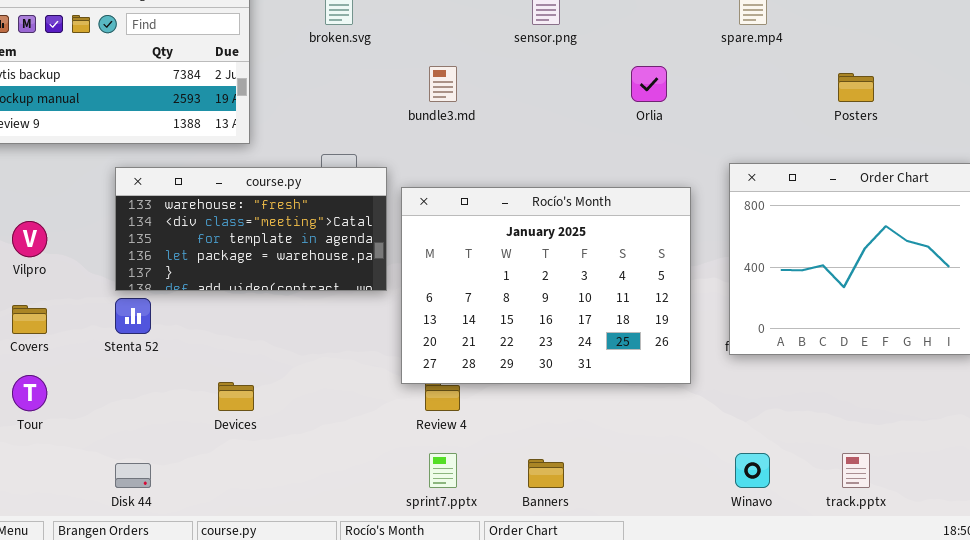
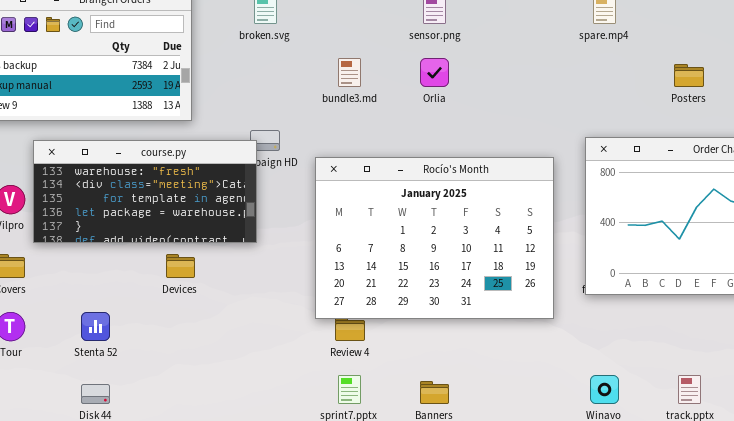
Orlia: [631,66,667,102] -> [420,58,449,87], moved
course.py: [115,167,387,291] -> [33,140,257,243], moved
Stenta 52: [115,298,151,334] -> [81,312,110,341], moved
Devices: [218,382,254,411] -> [166,254,195,278], moved

